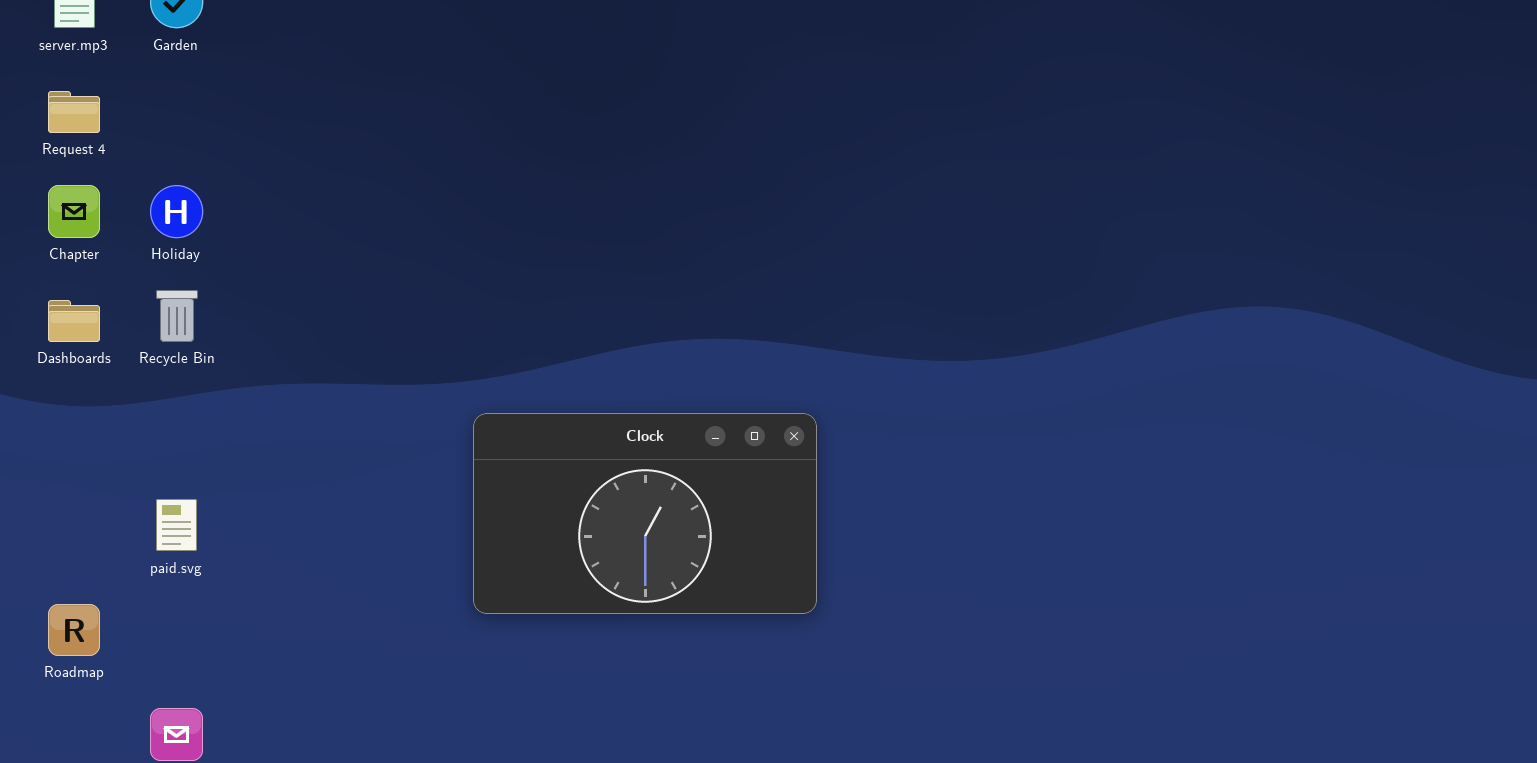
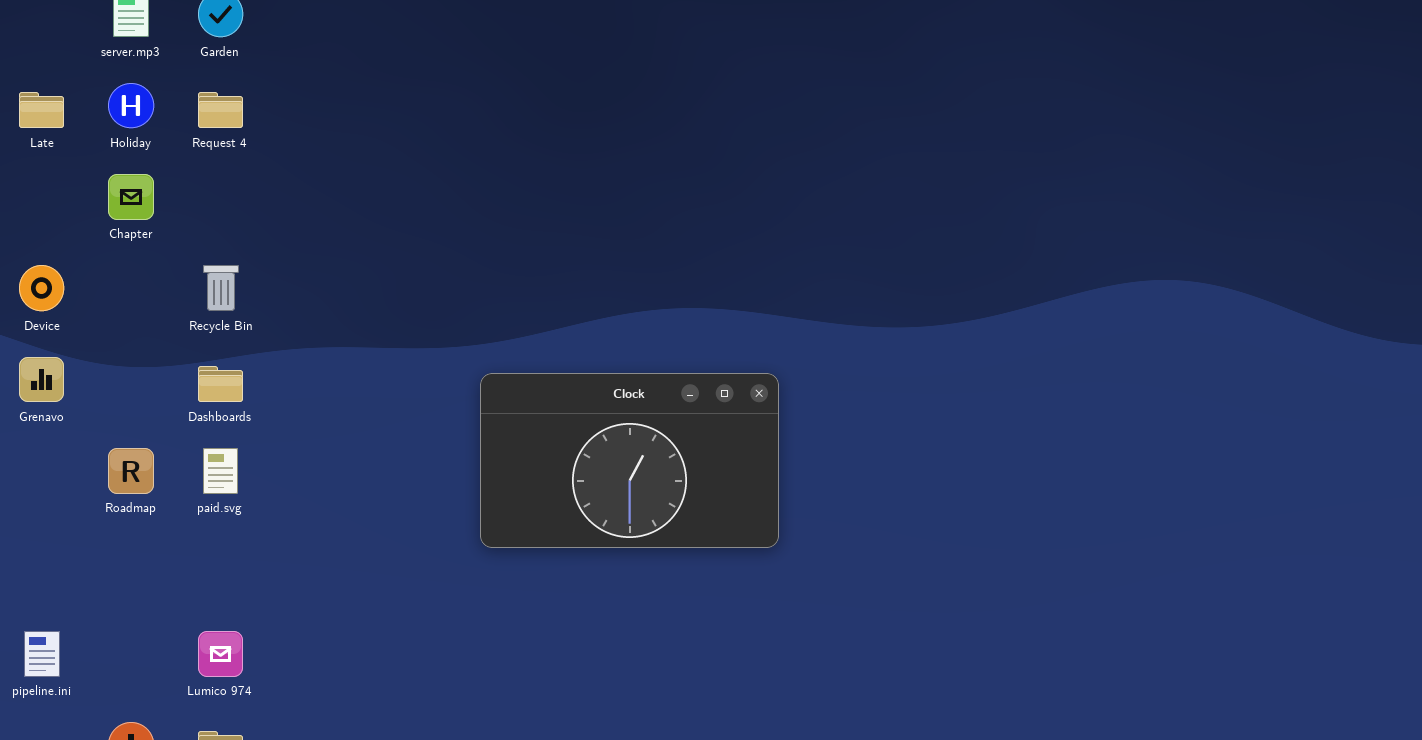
Request 4: [48,91,100,133] -> [198,92,243,128], moved
Holiday: [150,185,203,238] -> [108,83,154,128], moved
Dashboards: [48,300,100,342] -> [198,366,243,402], moved
Roadmap: [48,604,100,656] -> [108,448,154,494], moved

